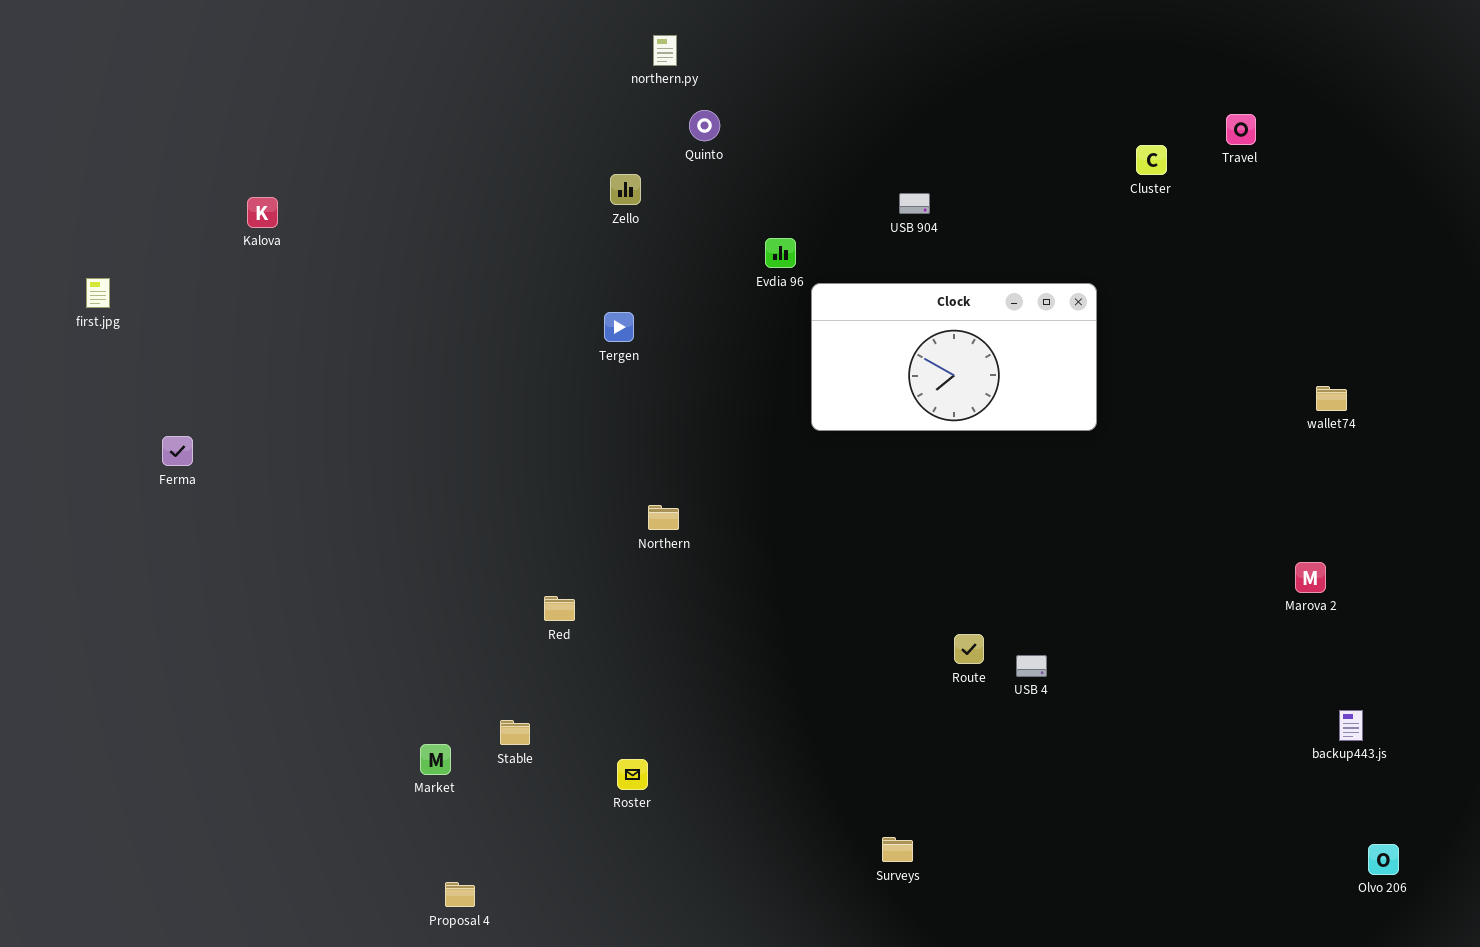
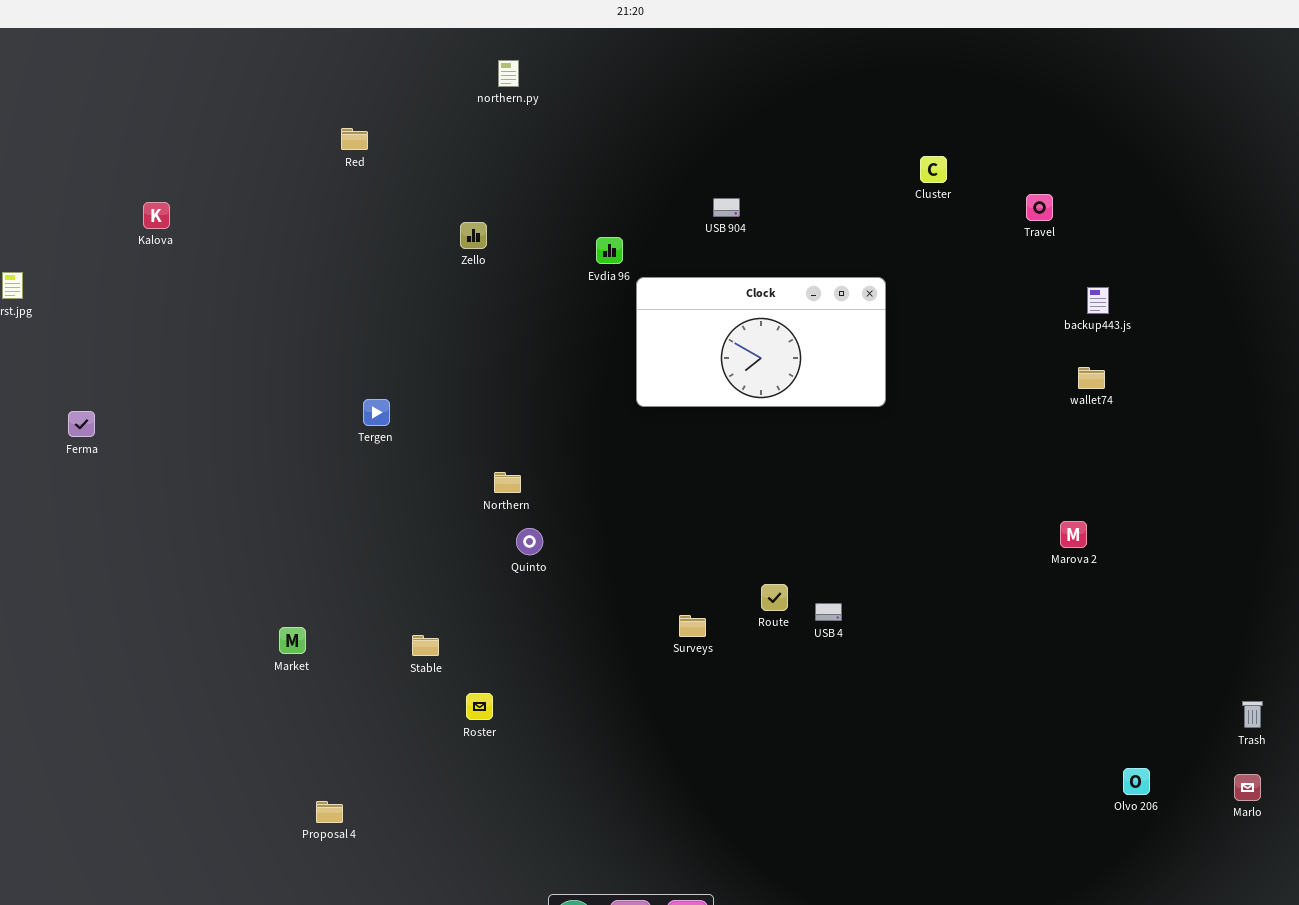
Quinto: [689,110,720,141] -> [516,528,543,555], moved
Travel: [1226,114,1256,145] -> [1026,194,1053,221], moved
Zello: [610,174,641,205] -> [460,222,487,249], moved
Tergen: [604,312,634,342] -> [363,399,390,426], moved
Red: [544,596,575,621] -> [341,128,368,150], moved
backup443.js: [1339,710,1363,741] -> [1087,287,1109,314], moved
Stable: [500,720,530,745] -> [412,635,439,656], moved
Market: [420,744,451,775] -> [279,627,306,654], moved
Surveys: [882,837,913,862] -> [679,615,706,637], moved

